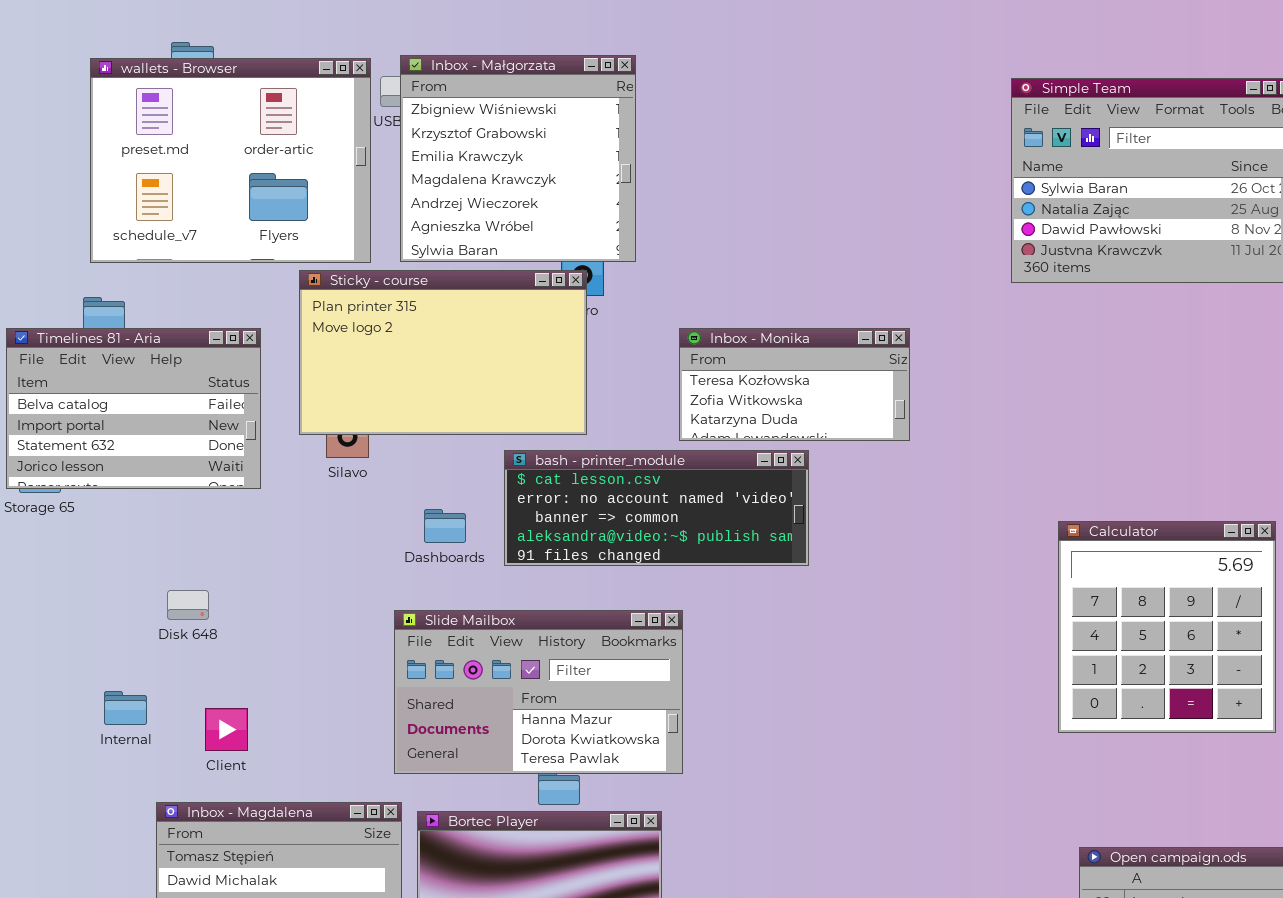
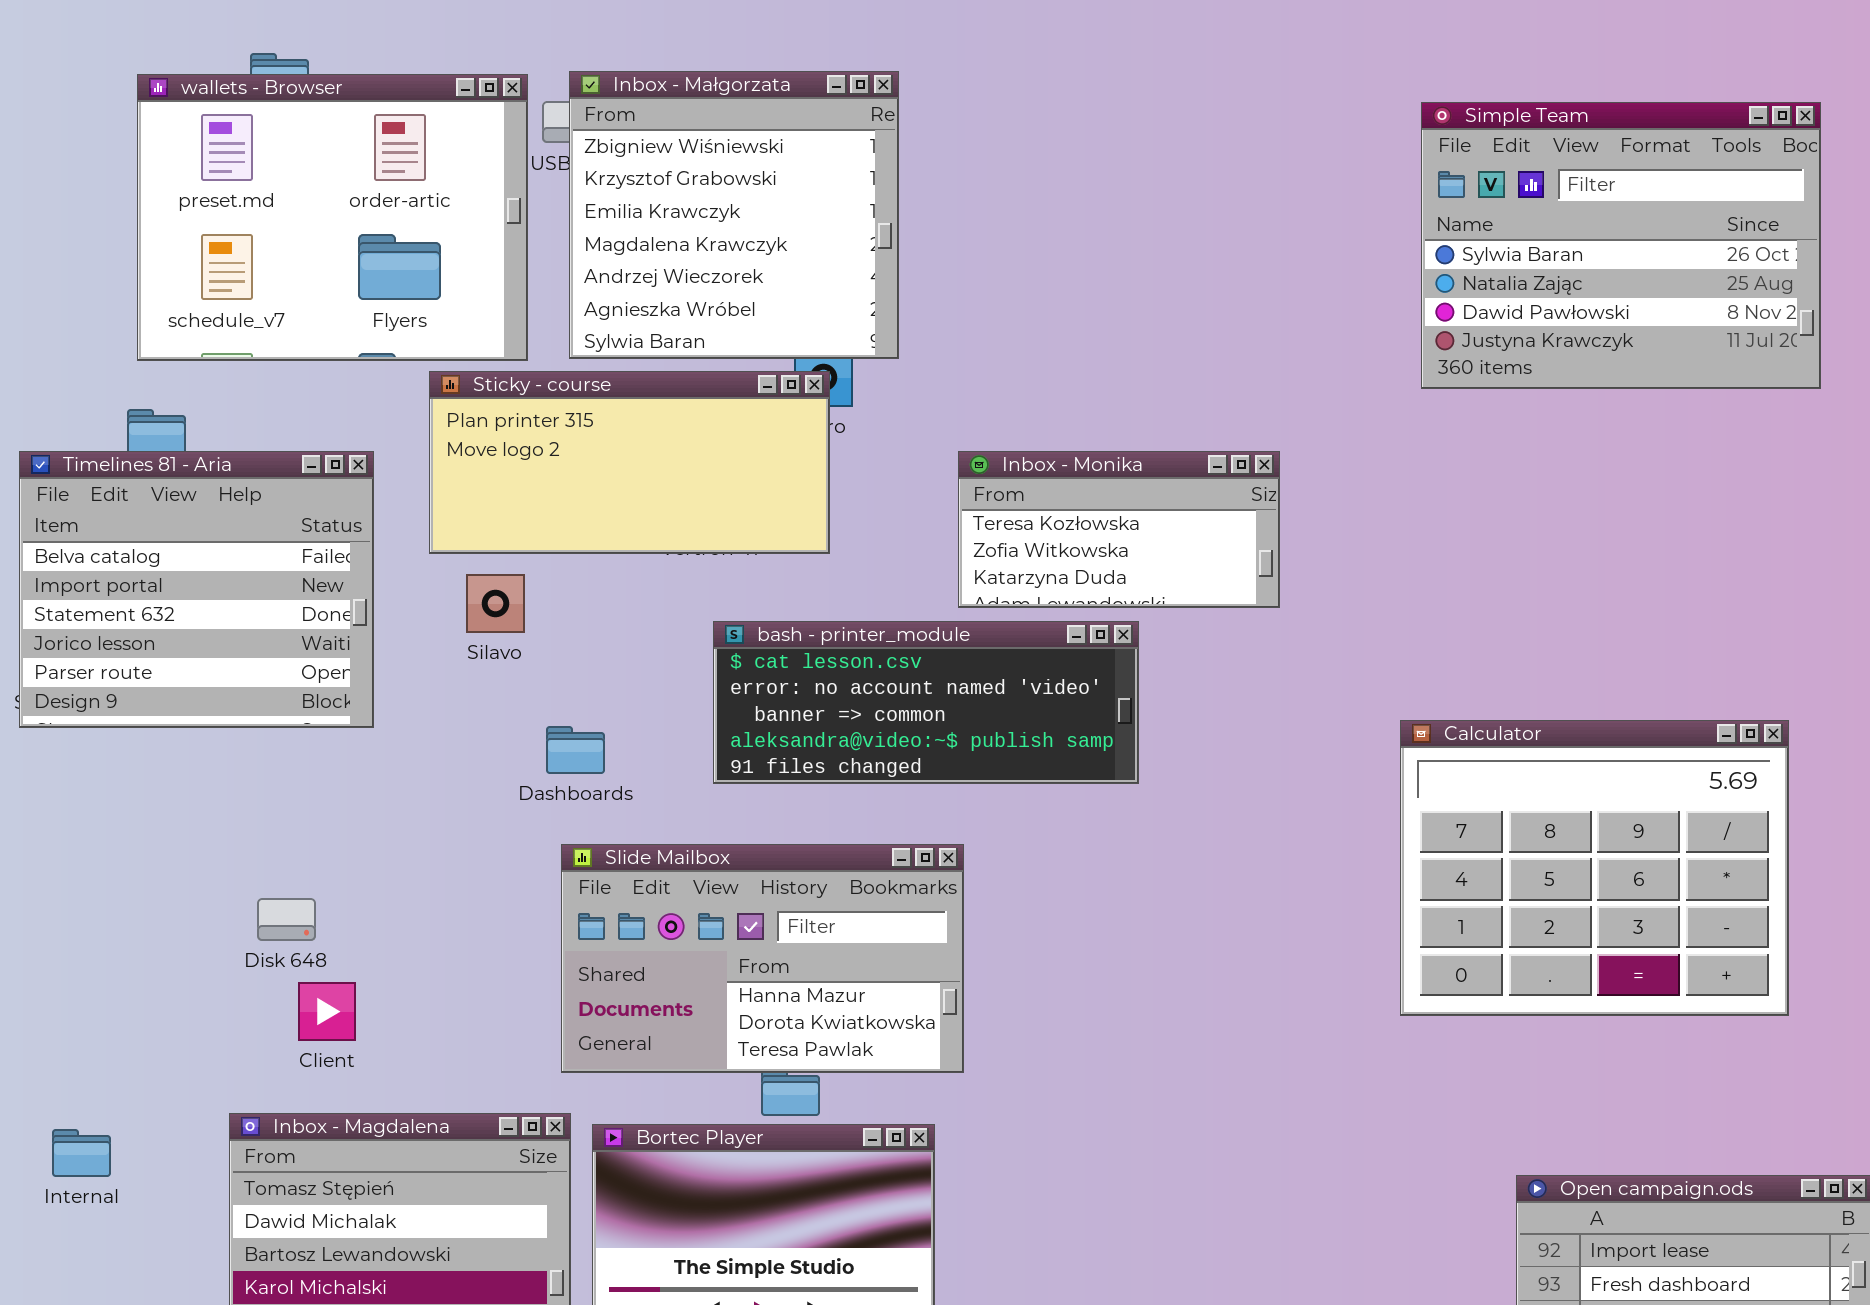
Sticky - course: [299,270,587,435] -> [429,371,830,554], resized
Timelines 81 - Aria: [6,328,261,489] -> [19,451,374,728], resized
Dashboards: [424,509,466,543] -> [546,726,605,774], moved
Calculator: [1058,521,1276,733] -> [1400,720,1789,1016], resized
Disk 648: [167,590,209,620] -> [257,898,316,941], moved
Internal: [104,691,147,725] -> [52,1129,111,1177], moved

